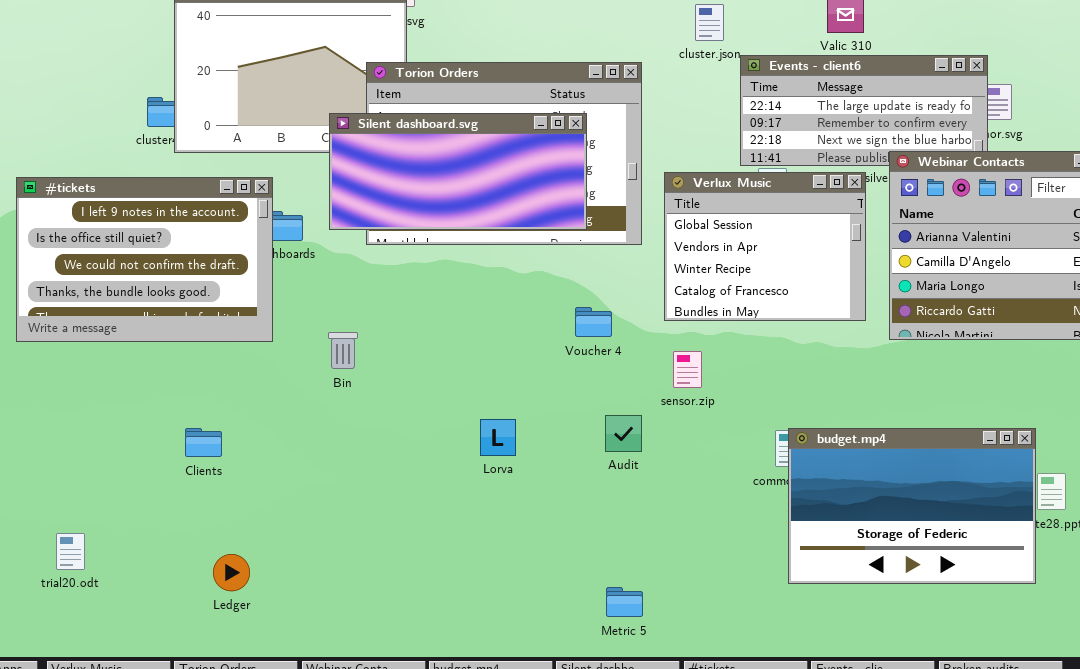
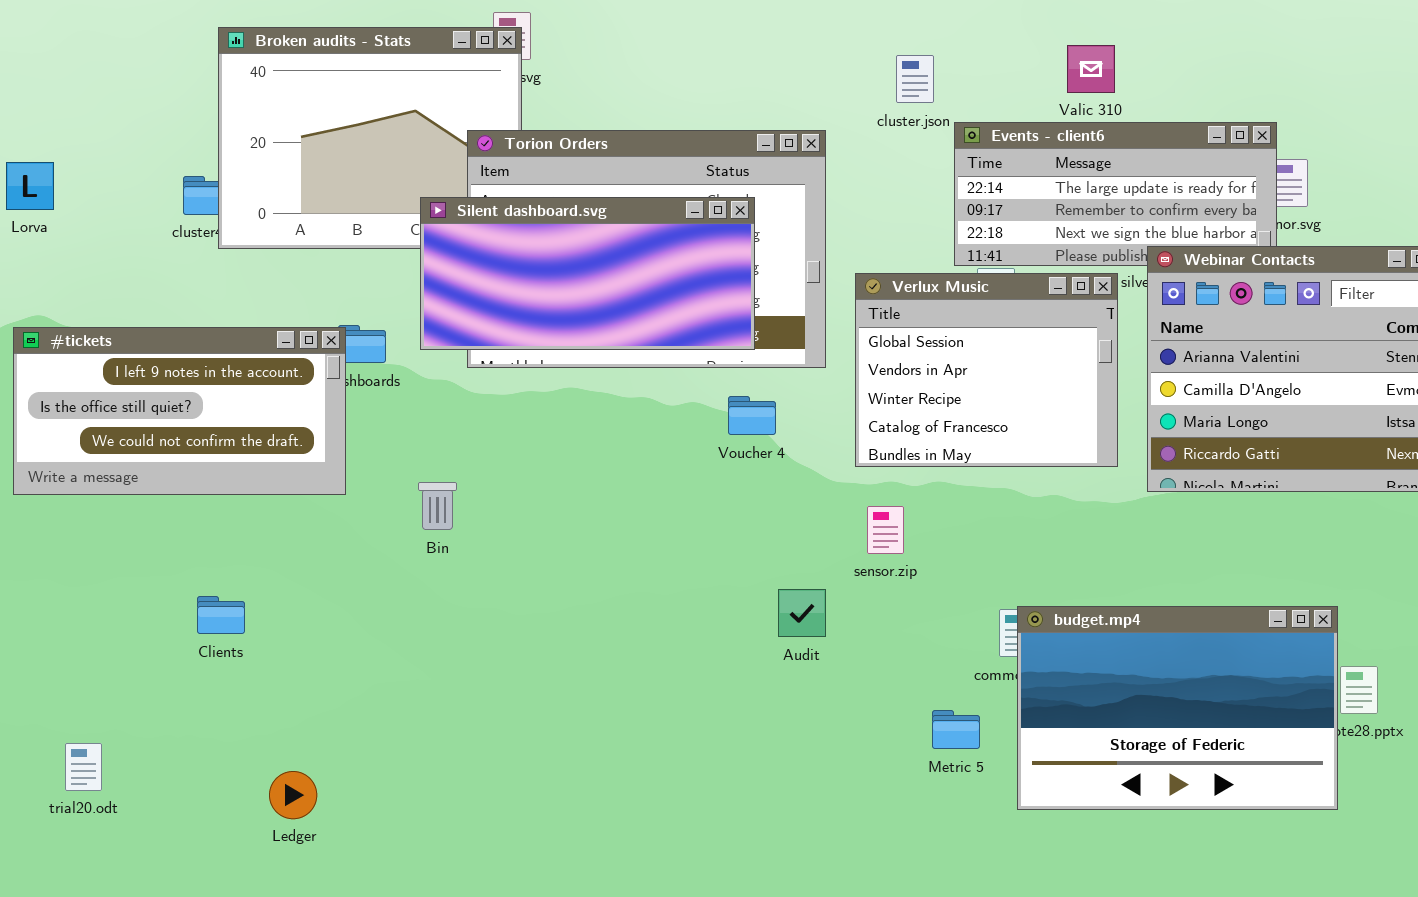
#tickets: [16,177,273,342] -> [13,327,346,495], resized
Voucher 4: [575,307,612,337] -> [728,396,776,435], moved
Lorva: [480,419,516,456] -> [6,162,54,210], moved
Clients: [185,428,222,457] -> [197,596,245,634], moved
Metric 5: [606,587,643,617] -> [932,710,980,749], moved

